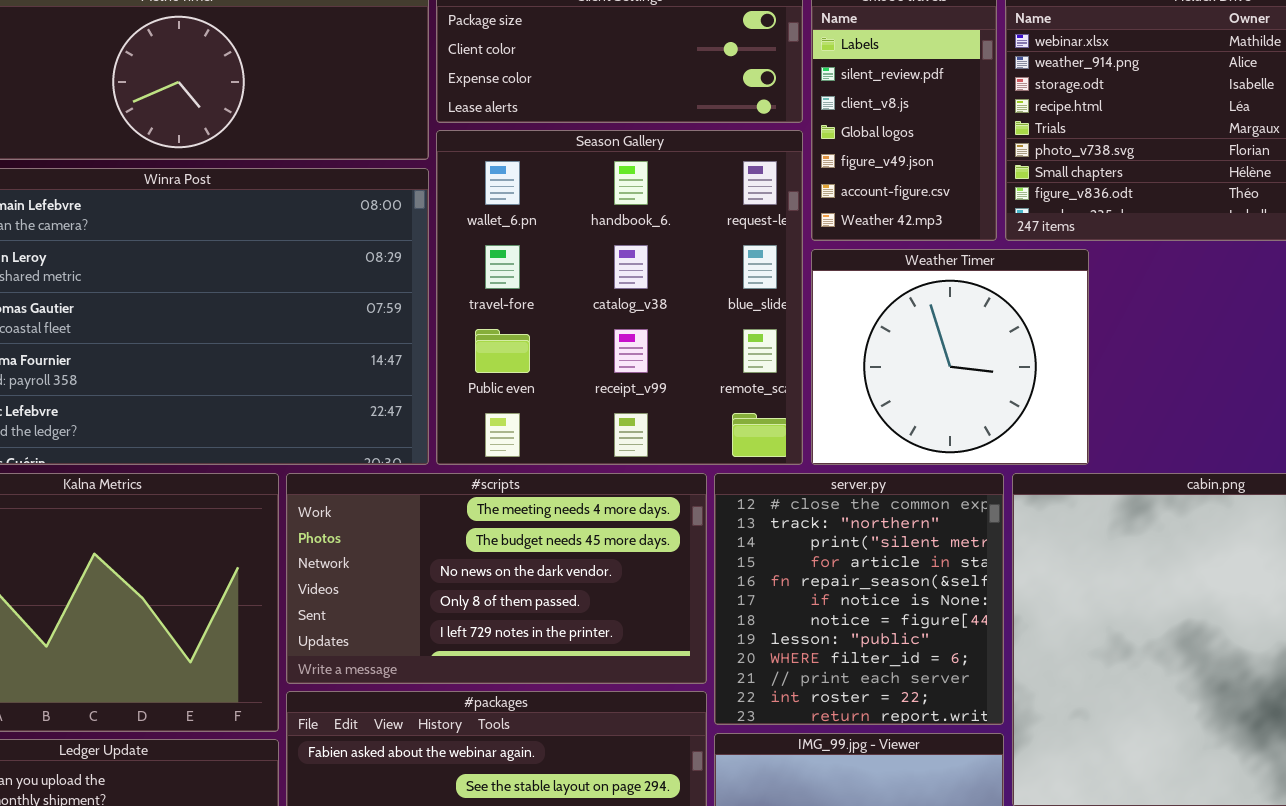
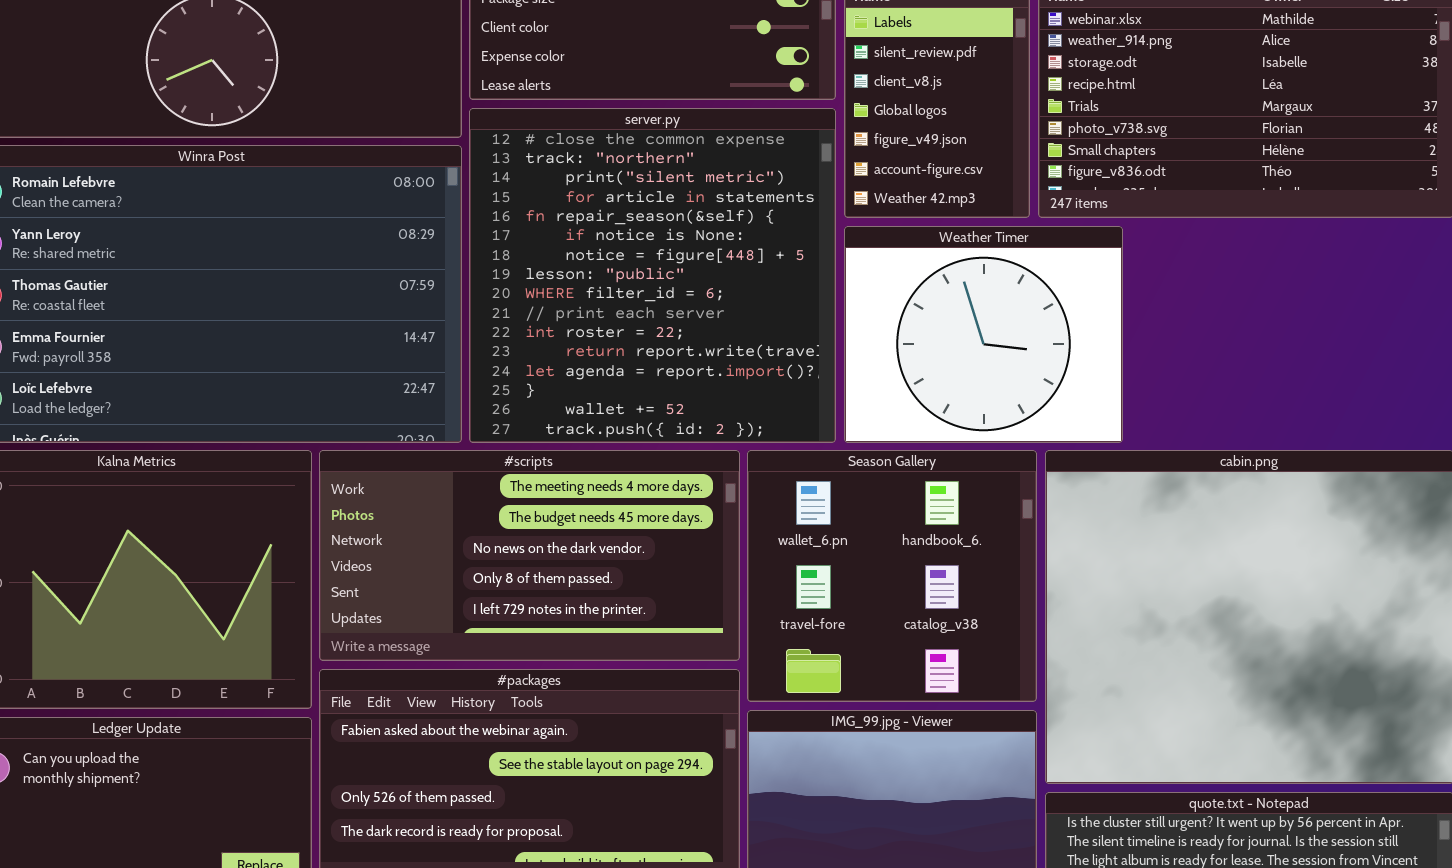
Season Gallery: [436,130,803,465] -> [747,450,1037,702], moved, resized
server.py: [714,473,1004,725] -> [469,108,836,443], moved, resized

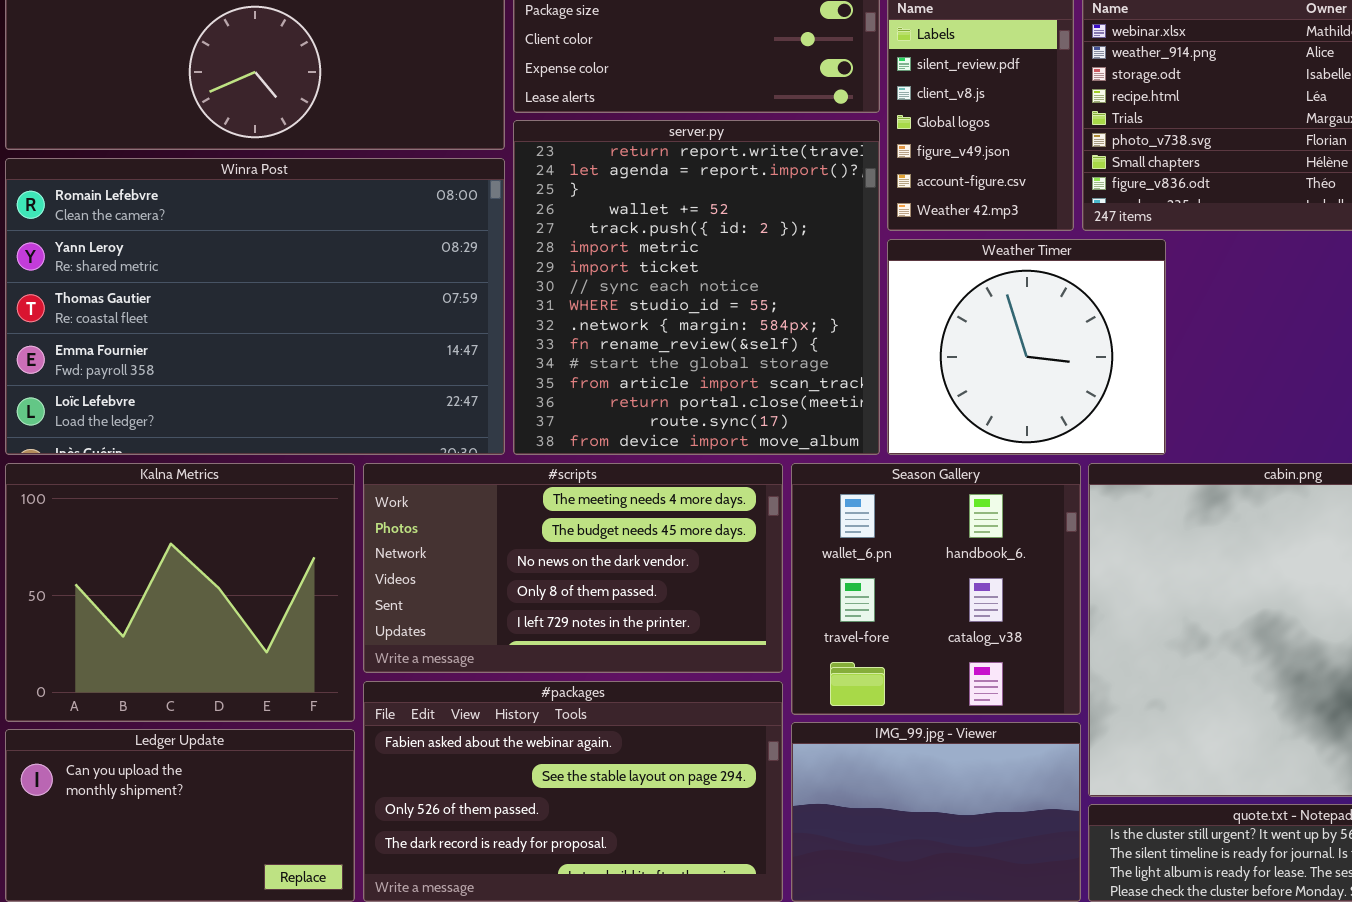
server.py: [469,108,836,443] -> [513,120,880,455], scrolled down 11 rows

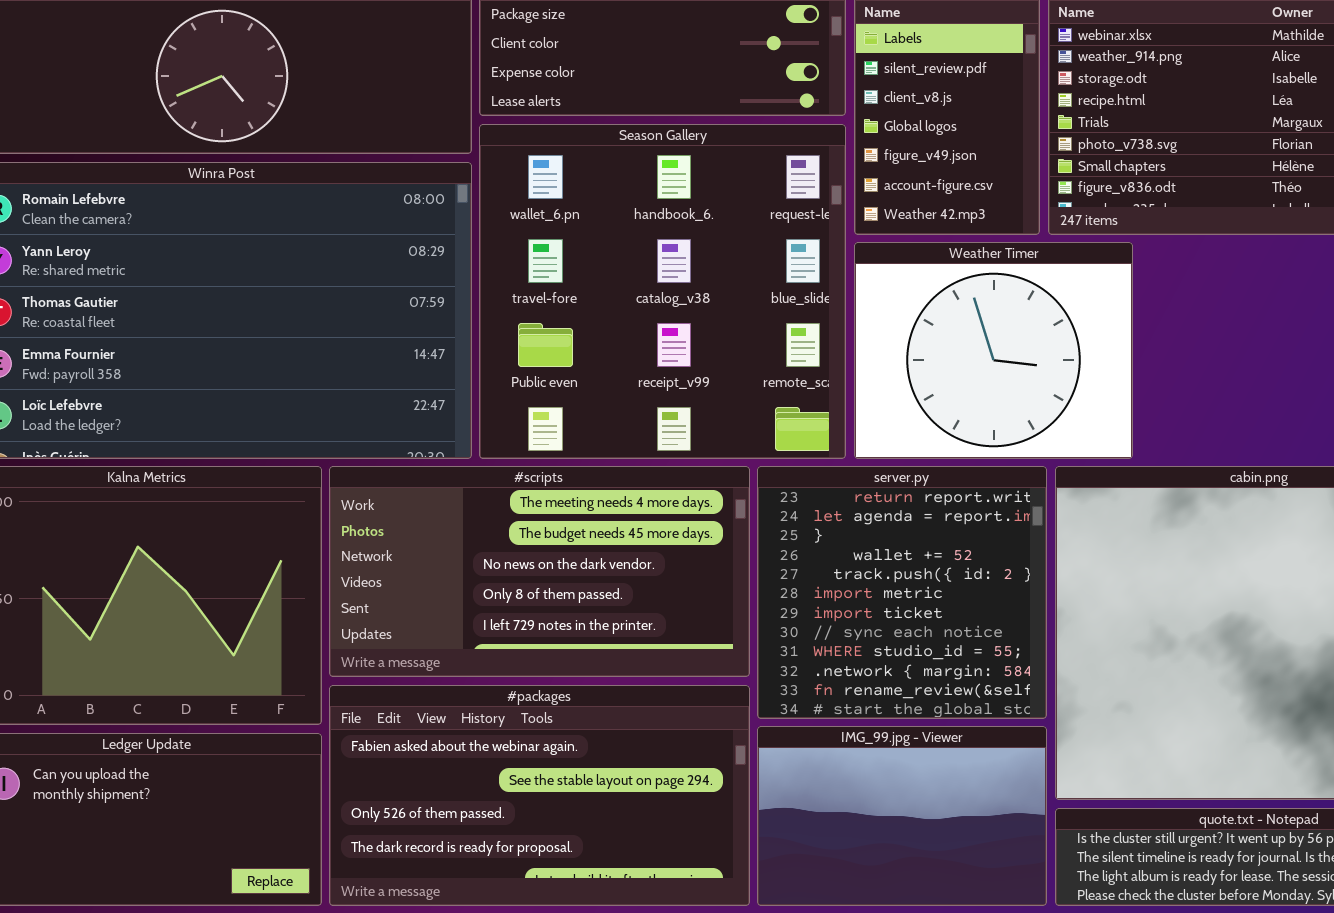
server.py: [513,120,880,455] -> [757,466,1047,719], moved, resized
Season Gallery: [791,463,1081,715] -> [479,124,846,459], moved, resized

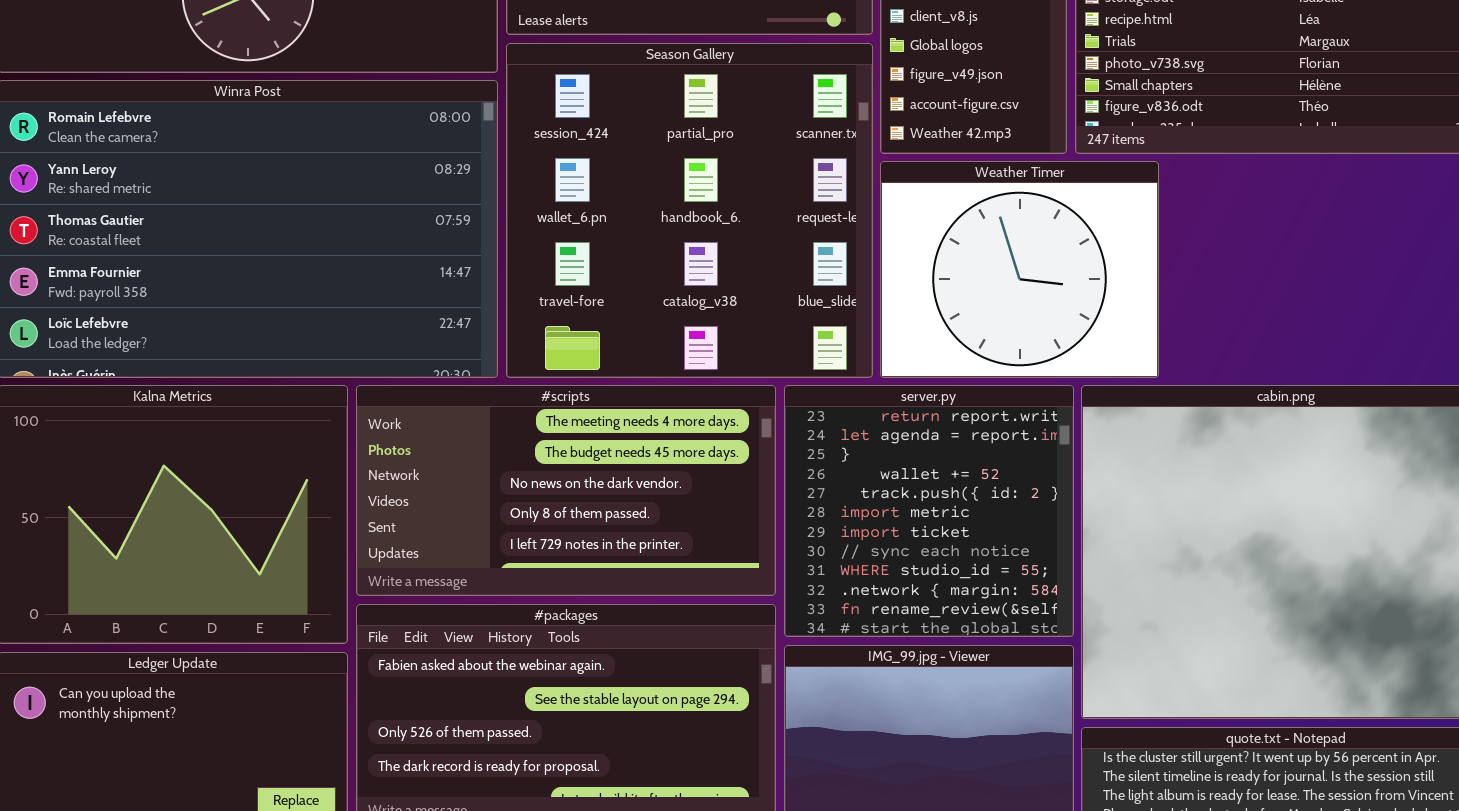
Season Gallery: [479,124,846,459] -> [506,43,873,378], scrolled up 1 row

